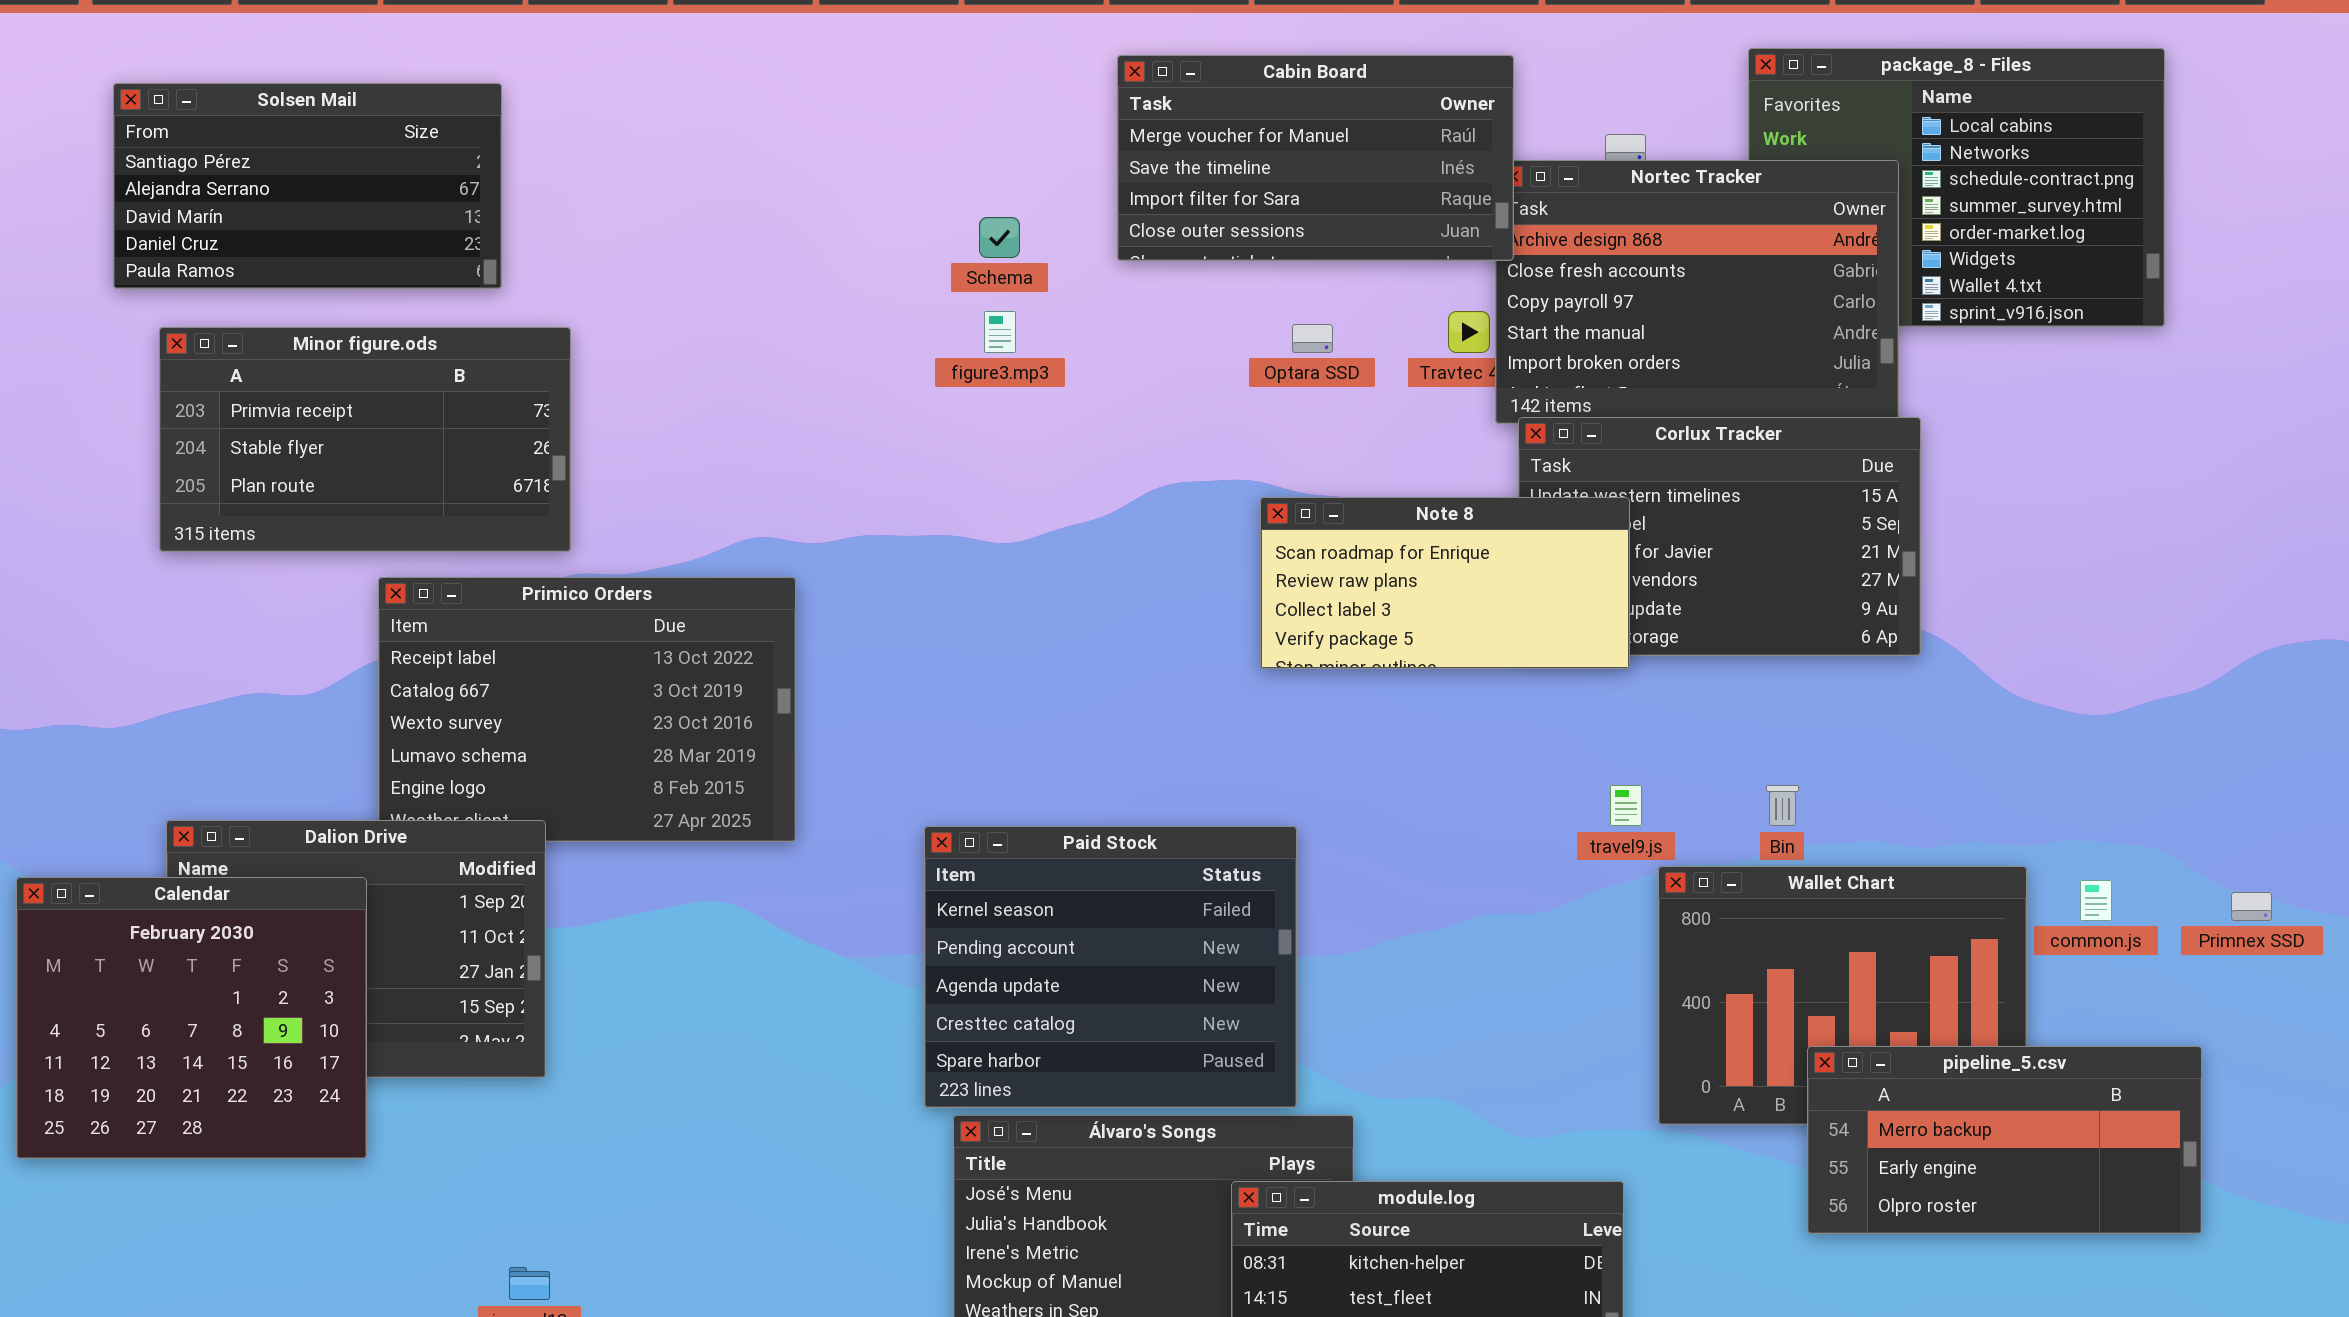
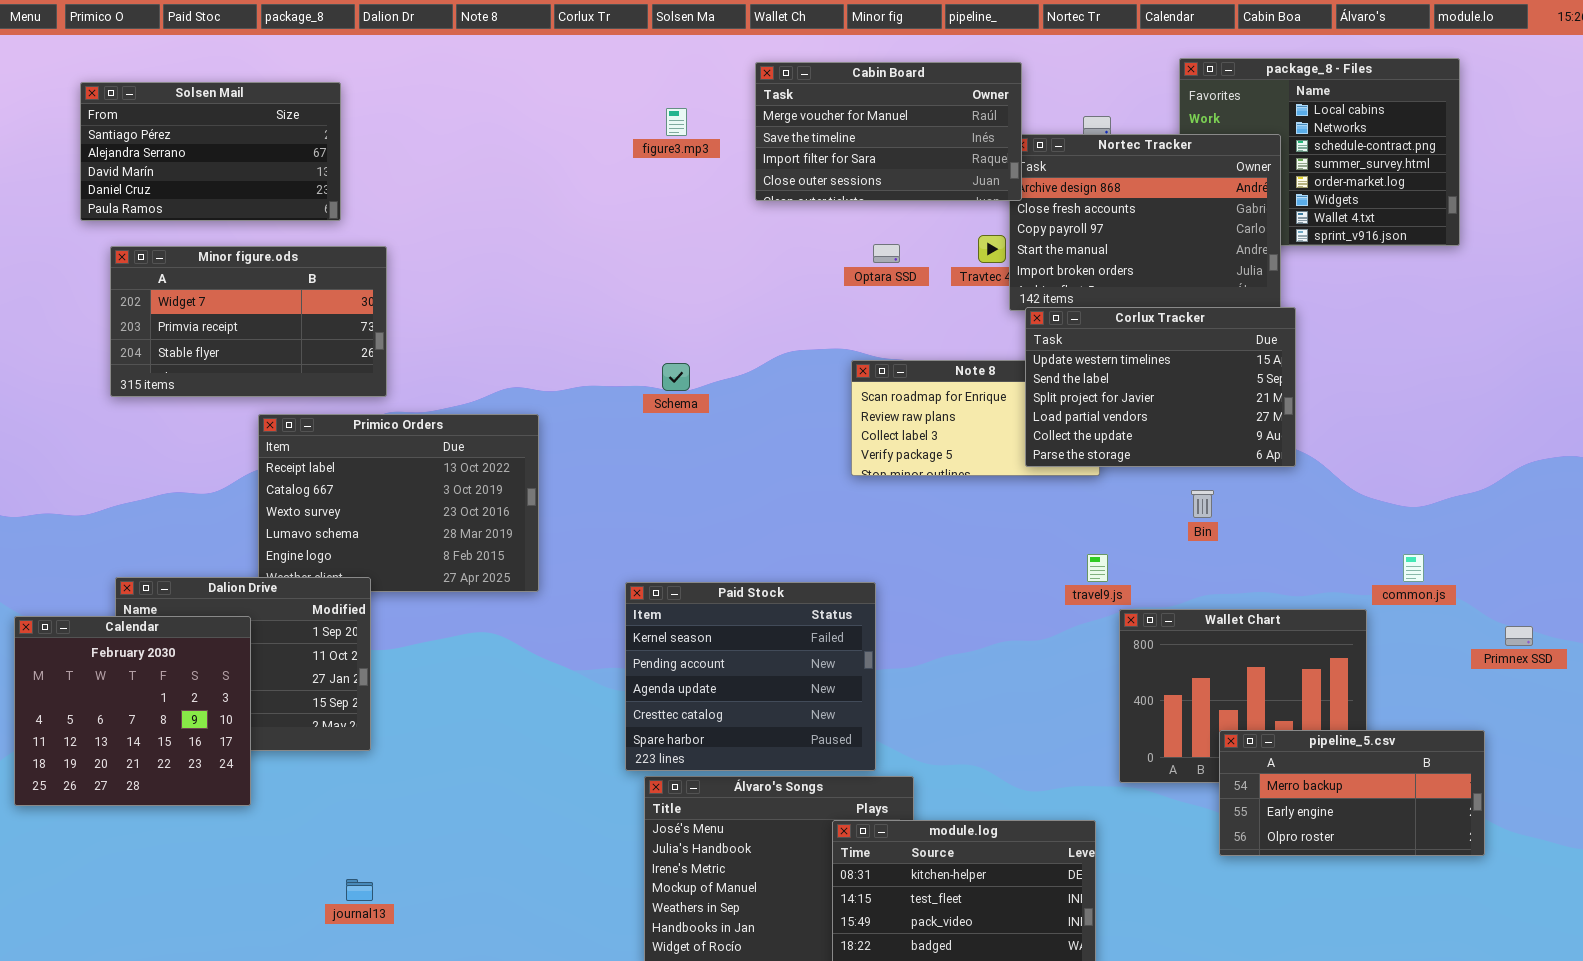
Schema: [979,217,1020,258] -> [662,363,690,391], moved
figure3.mp3: [984,311,1016,353] -> [666,108,687,136], moved
Minor figure.ods: [159,327,571,552] -> [110,246,387,397], scrolled up 1 row
Corlux Tracker: [1518,417,1921,656] -> [1025,307,1296,467], raised
Bin: [1766,785,1799,826] -> [1191,490,1214,518], moved
common.js: [2080,880,2112,921] -> [1403,554,1424,582], moved

